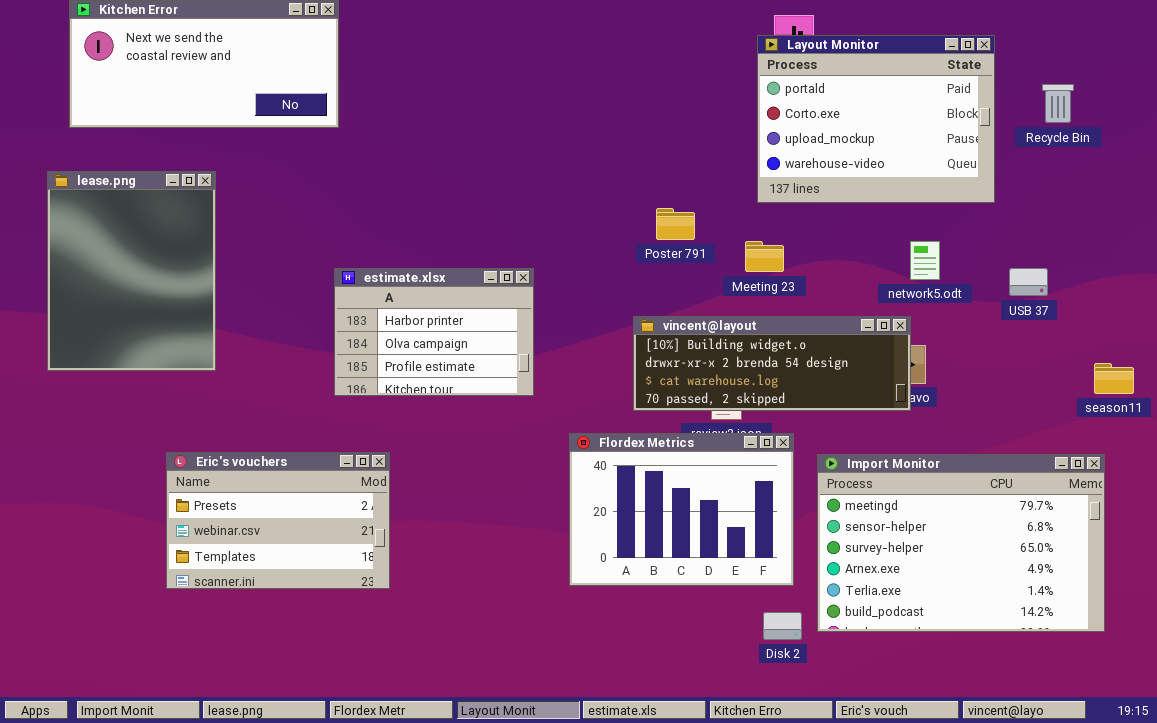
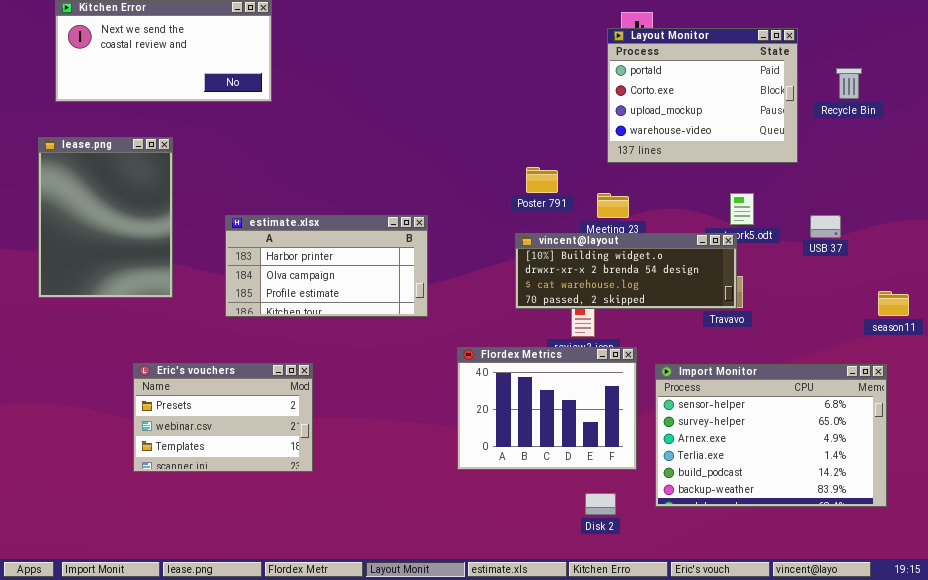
estimate.xlsx: [334,268,534,396] -> [225,215,428,317], resized
vincent@layout: [633,316,911,411] -> [515,233,737,309], moved
Import Monitor: [817,454,1105,632] -> [655,364,887,507], scrolled down 1 row
Disk 2: [763,612,802,640] -> [585,493,616,515], moved

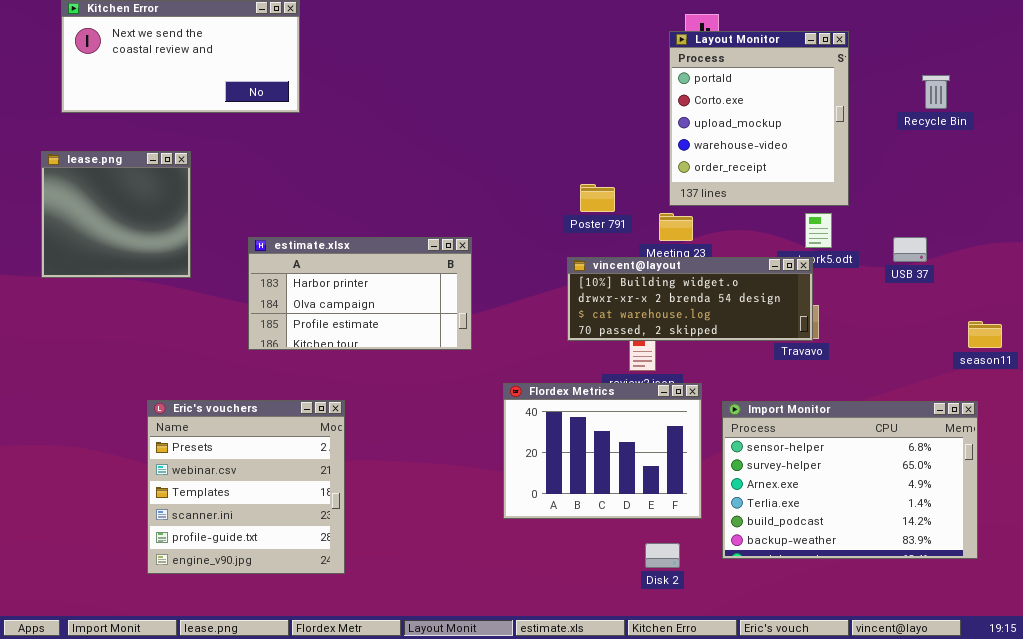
Layout Monitor: [607,28,798,163] -> [669,31,849,206], resized
lease.png: [38,137,173,298] -> [41,151,191,278], resized
Eric's vouchers: [133,363,313,472] -> [147,400,345,574], resized

